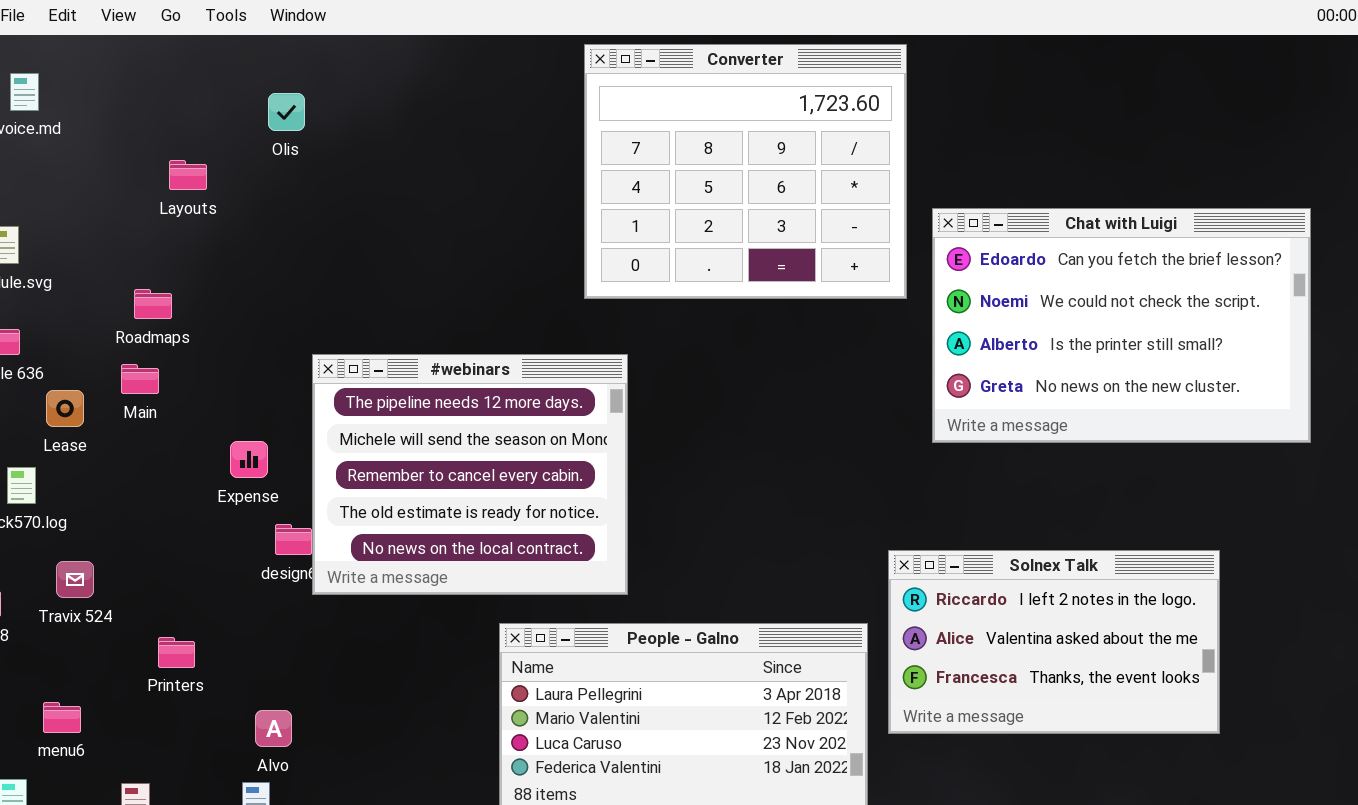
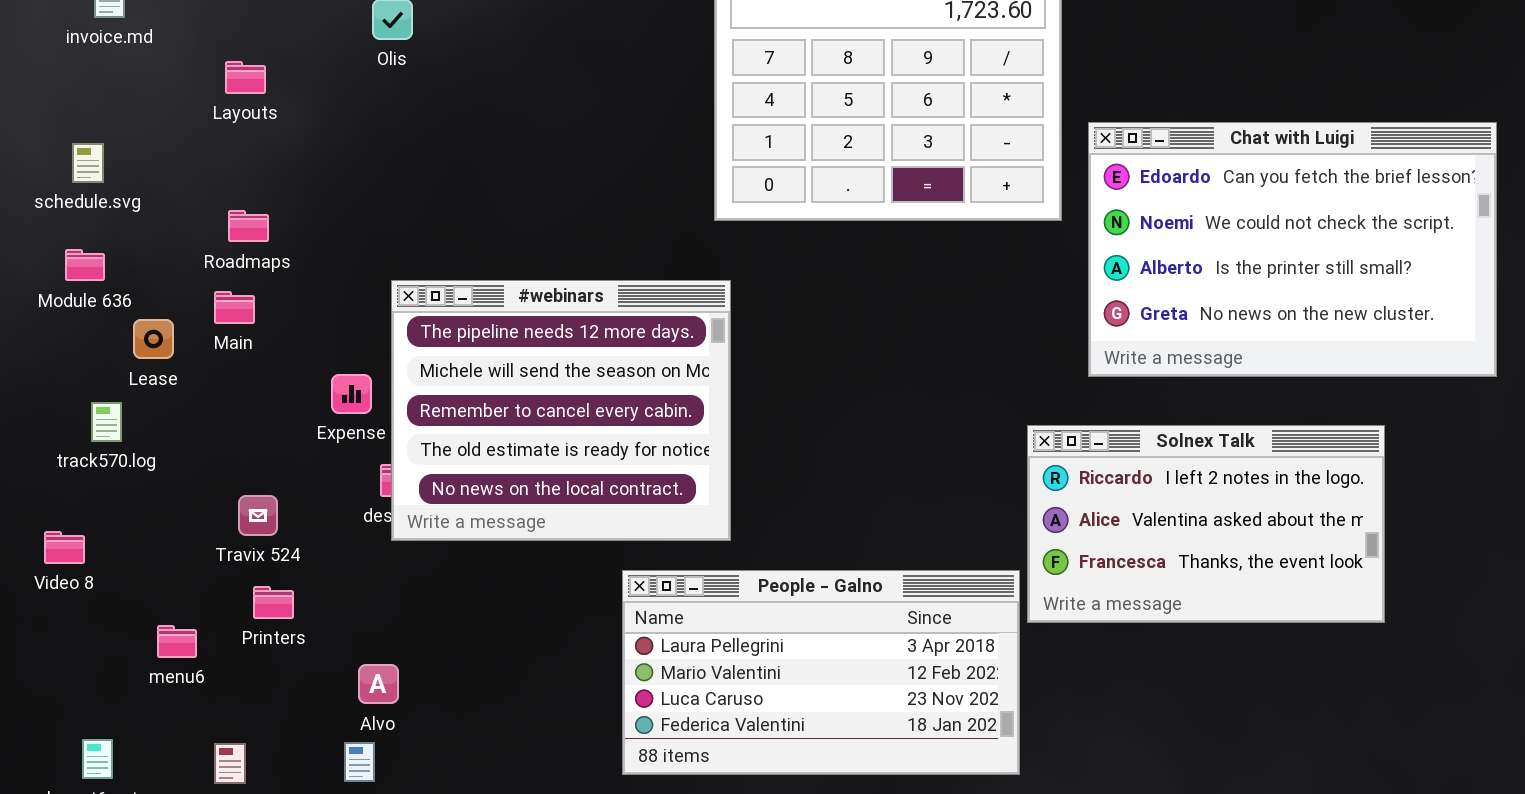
Layouts: [169,160,207,190] -> [225,61,266,94], moved
#webinars: [312,354,628,595] -> [391,280,731,541], moved
Solnex Talk: [888,550,1220,734] -> [1027,425,1385,623], moved
Travix 524: [56,561,94,598] -> [238,495,278,536], moved
menu6: [43,702,81,733] -> [157,625,197,658], moved

